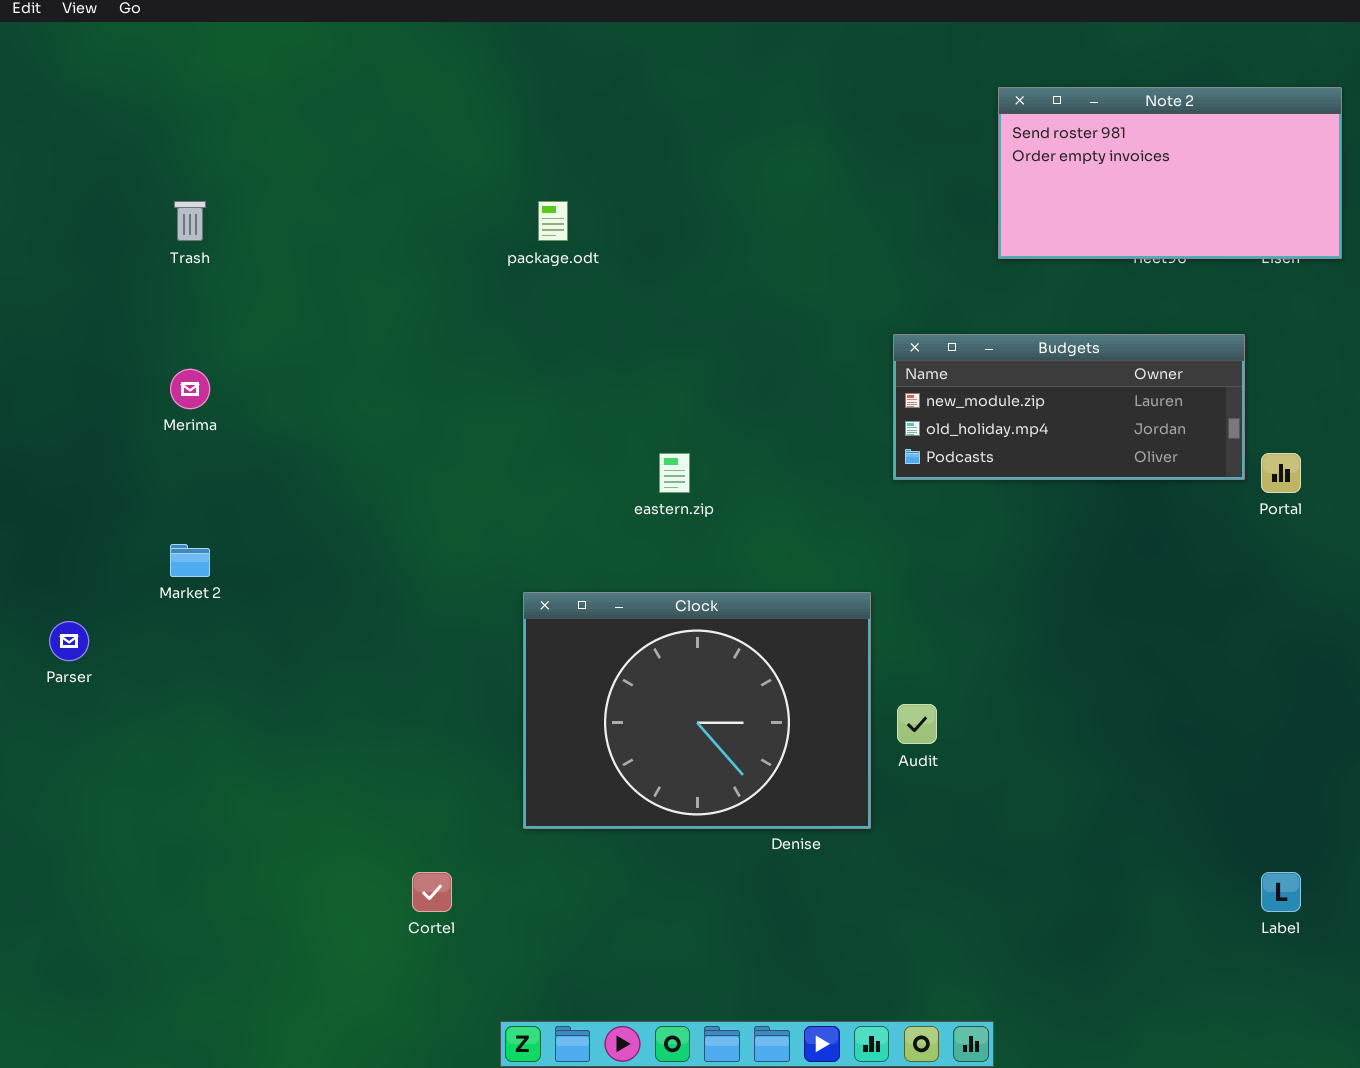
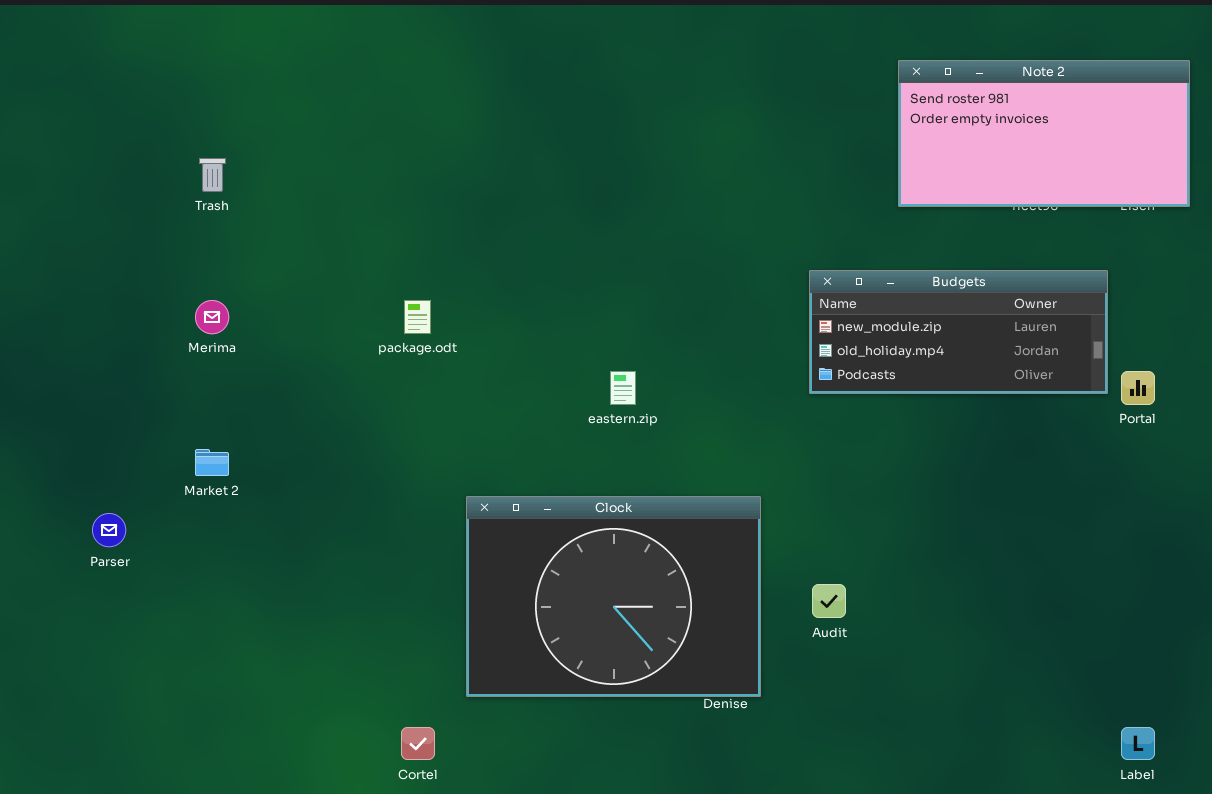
package.odt: [538,201,568,241] -> [404,300,431,334], moved
Clock: [523,592,871,829] -> [466,496,761,697], moved

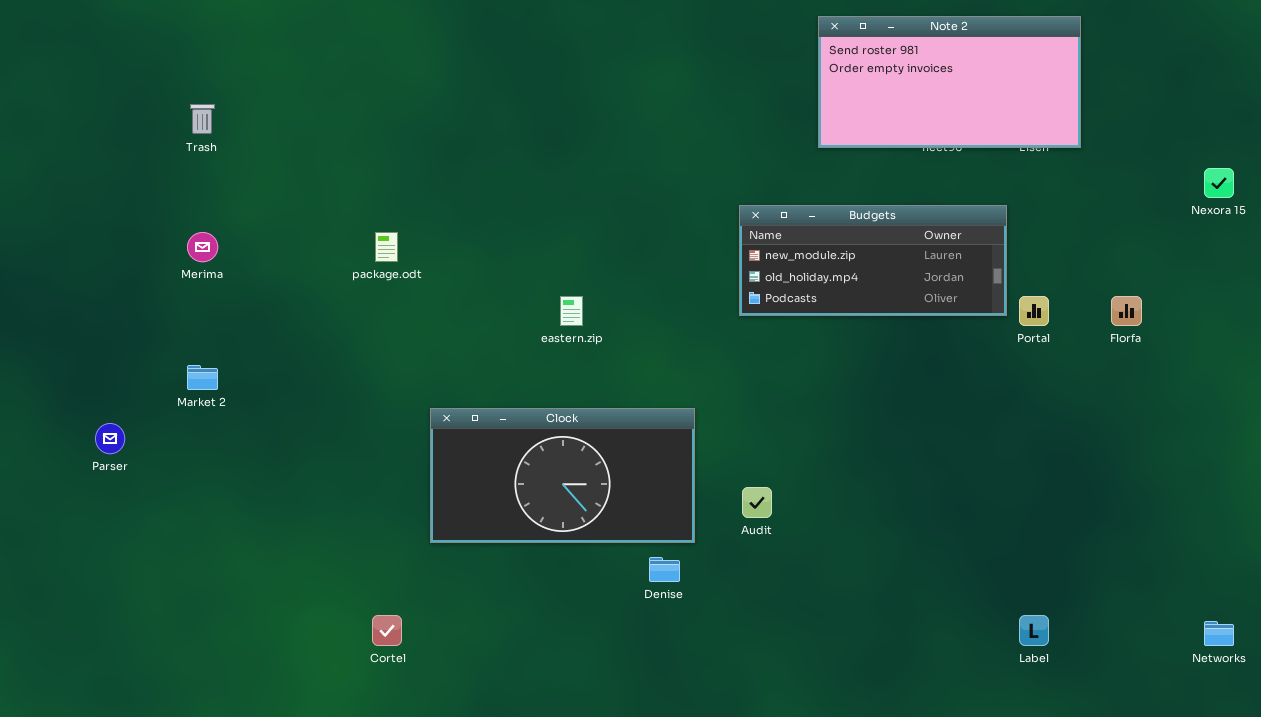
Clock: [466,496,761,697] -> [430,408,695,543], resized

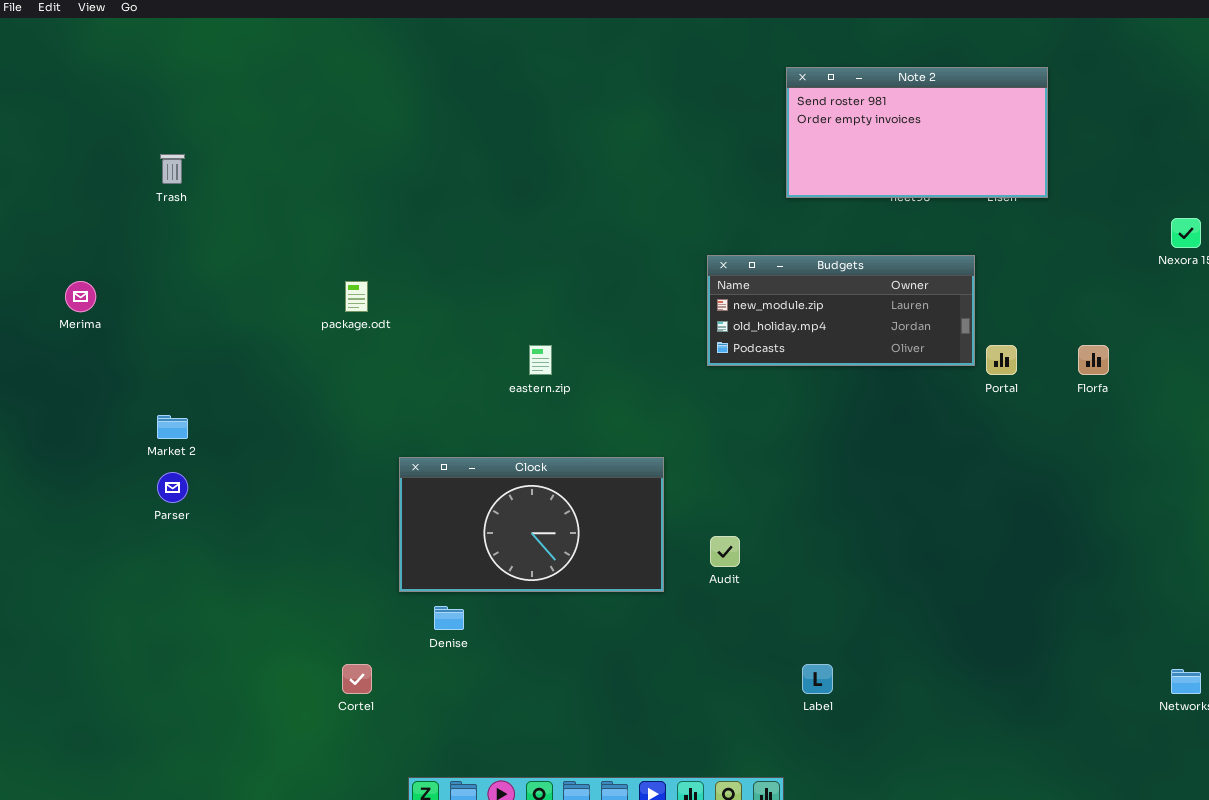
Merima: [187,232,218,262] -> [65,281,96,312], moved
Parser: [95,423,125,454] -> [157,472,188,503], moved
Denise: [649,557,680,582] -> [434,606,464,630], moved
Label: [1019,615,1049,646] -> [802,664,833,694], moved

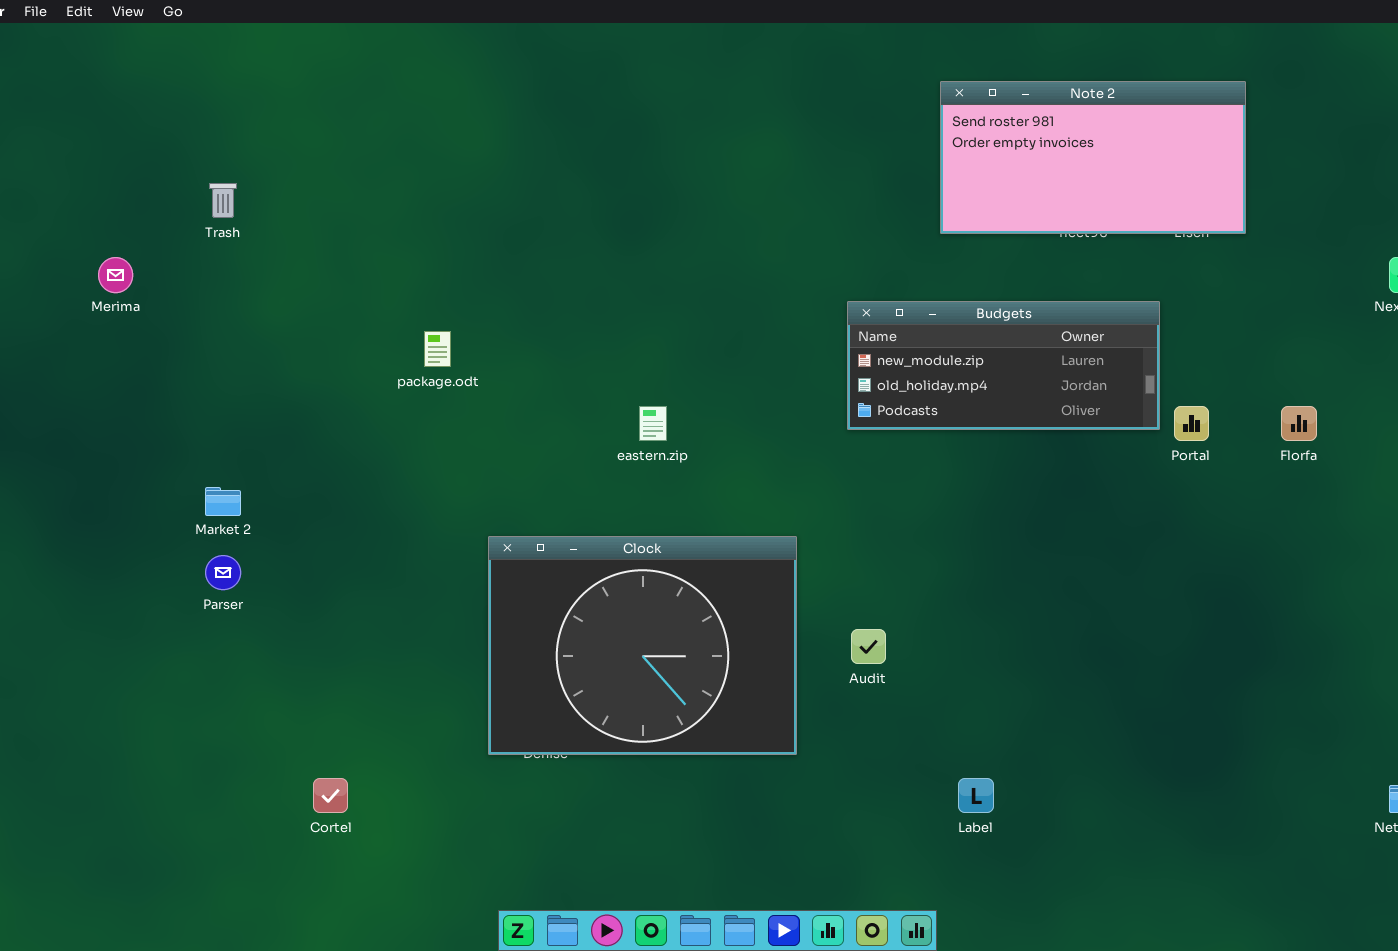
Merima: [65,281,96,312] -> [98,257,133,293], moved
Clock: [399,457,664,592] -> [488,536,797,755], resized
Cortel: [342,664,372,694] -> [313,778,348,813], moved

